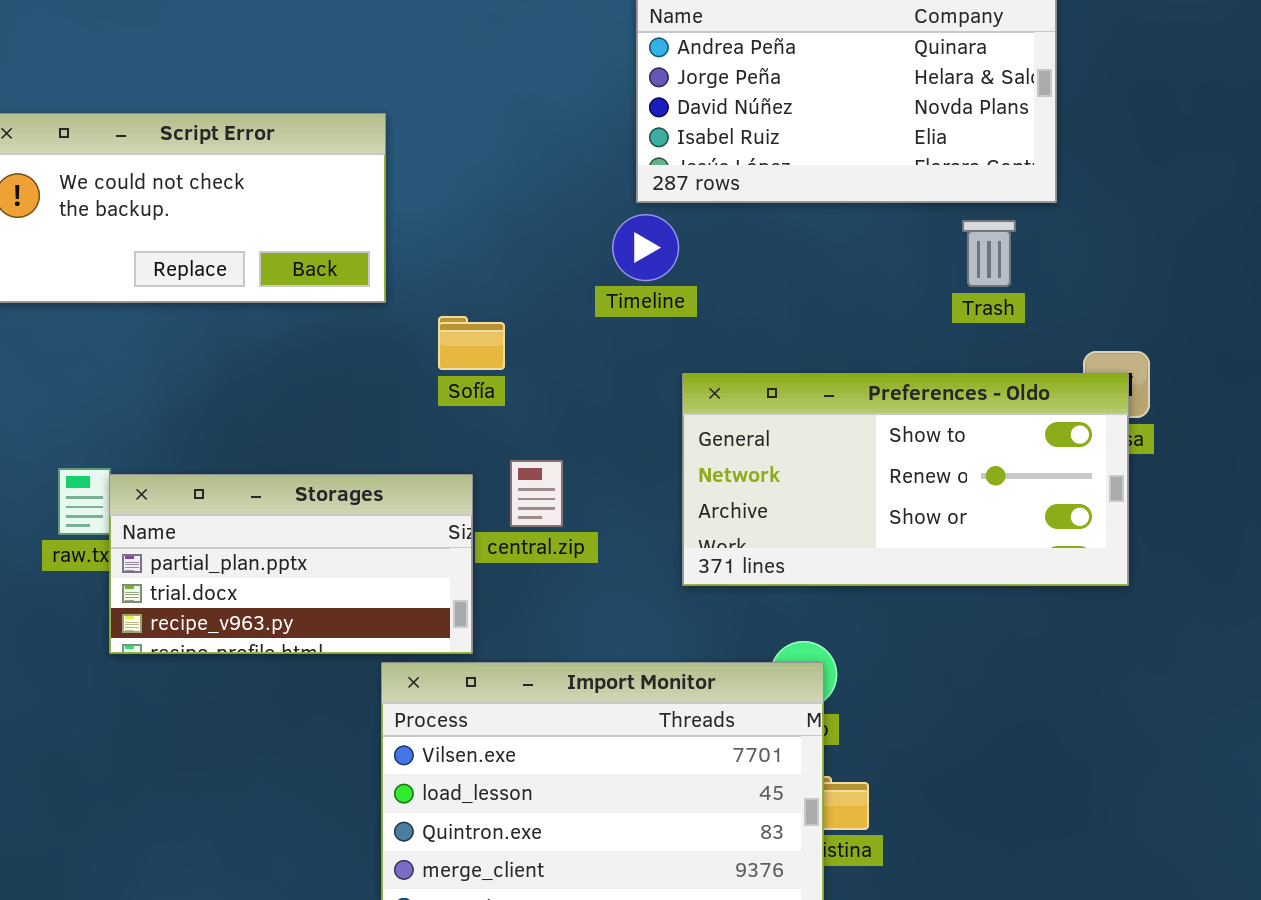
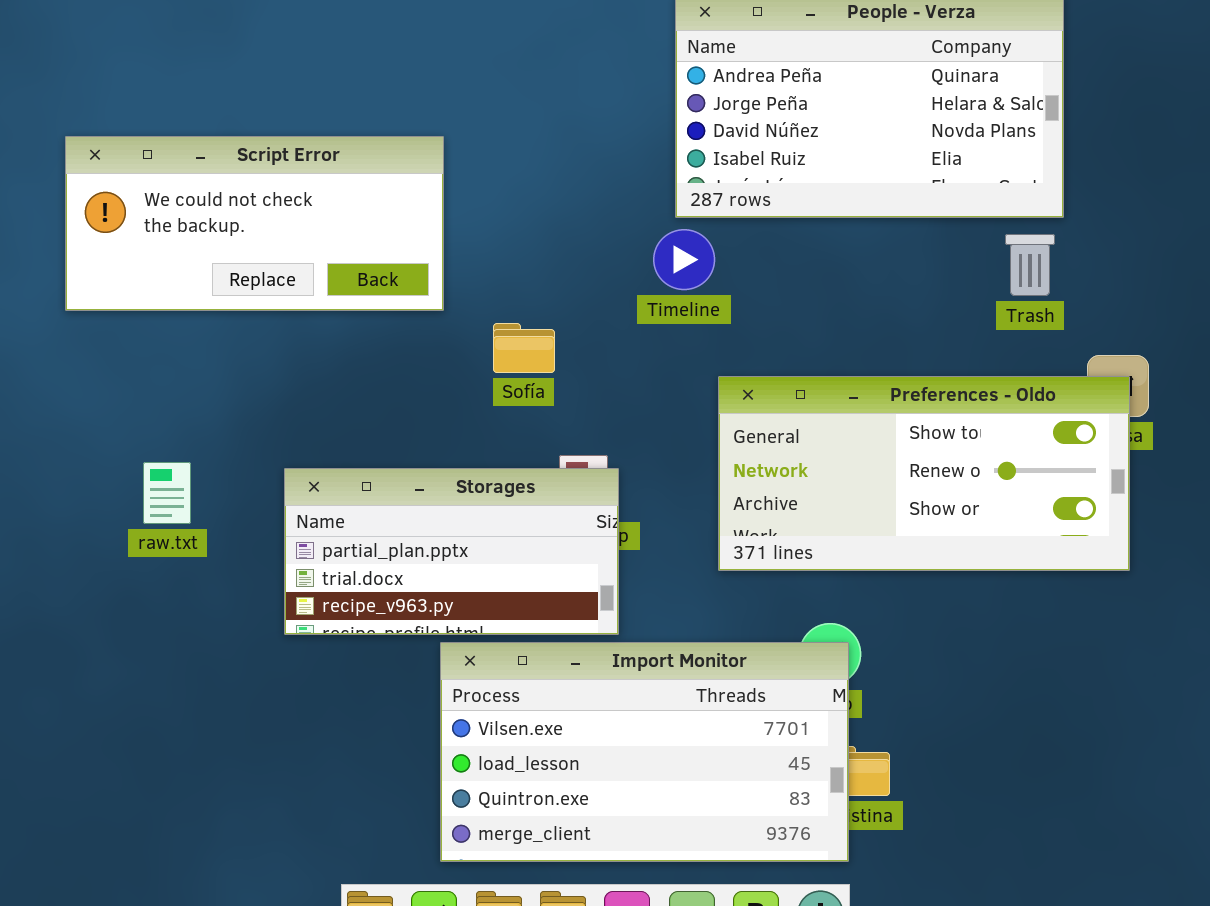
Trash: [962,220,1016,287] -> [1005,234,1055,296], moved
Storages: [109,474,473,654] -> [284,468,619,635], moved

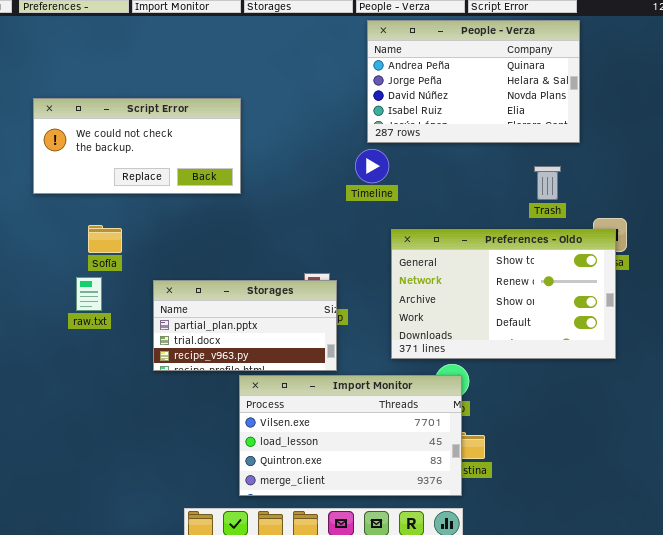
Trash: [1005,234,1055,296] -> [534,166,561,200], moved
Sofía: [493,323,555,373] -> [88,225,122,253], moved
Preferences - Oldo: [718,376,1130,571] -> [391,229,616,359], resized

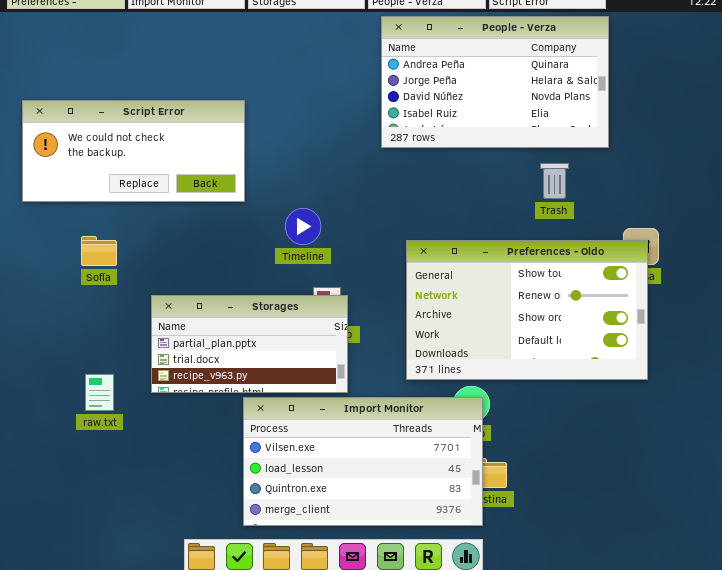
Timeline: [355,149,389,183] -> [285,208,321,245], moved
Trash: [534,166,561,200] -> [540,163,569,199], moved
raw.txt: [76,277,102,311] -> [85,374,114,411], moved

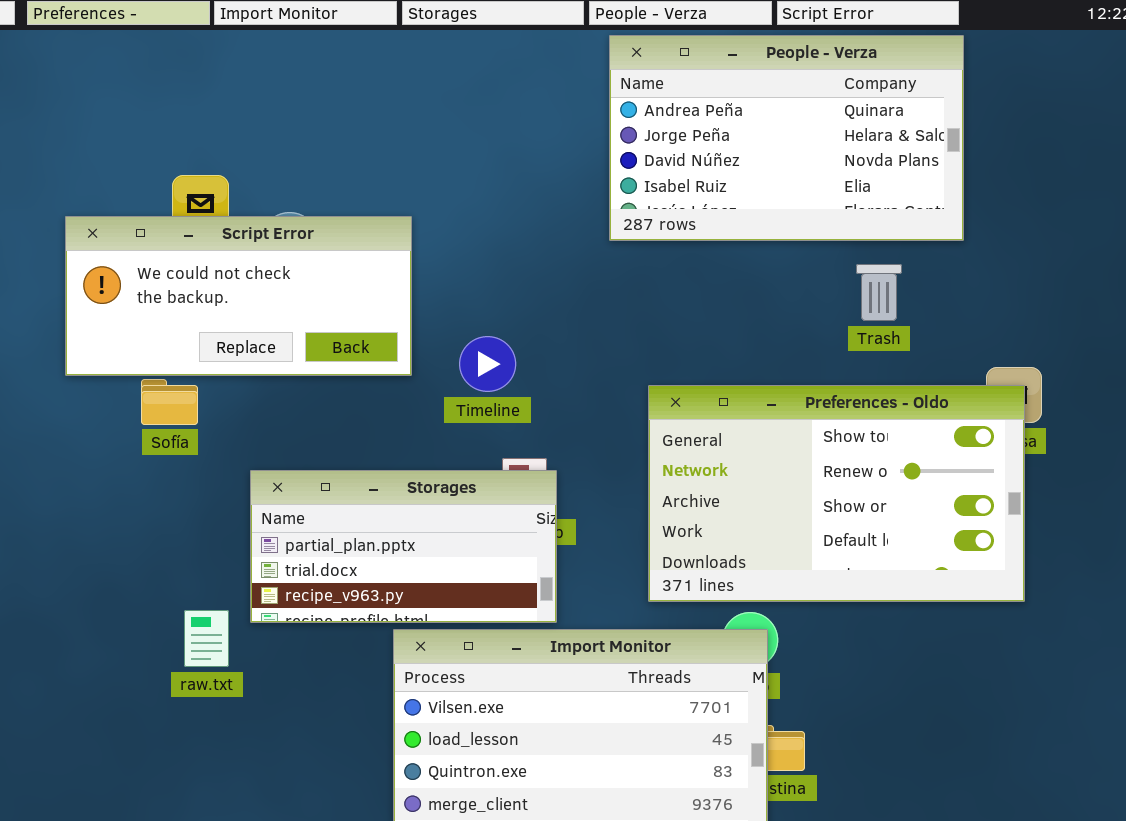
Script Error: [22,100,245,202] -> [65,216,412,376], moved
raw.txt: [85,374,114,411] -> [184,610,229,667], moved

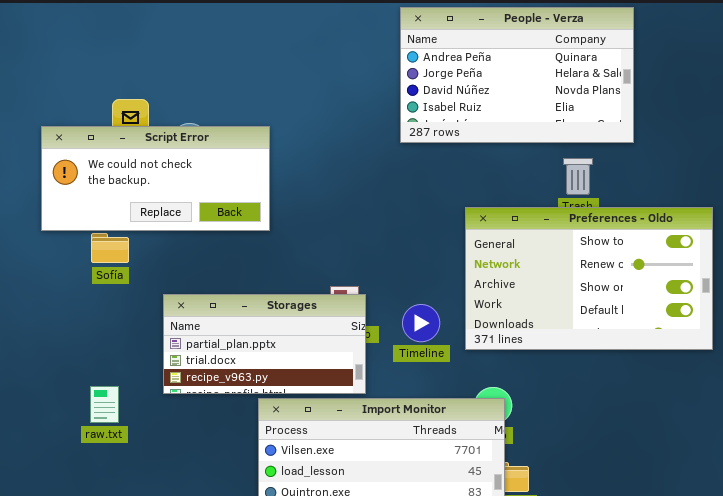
Timeline: [459,336,516,392] -> [402,304,440,342], moved
Preferences - Oldo: [648,385,1025,602] -> [465,207,713,350], moved
raw.txt: [184,610,229,667] -> [90,386,119,423], moved

